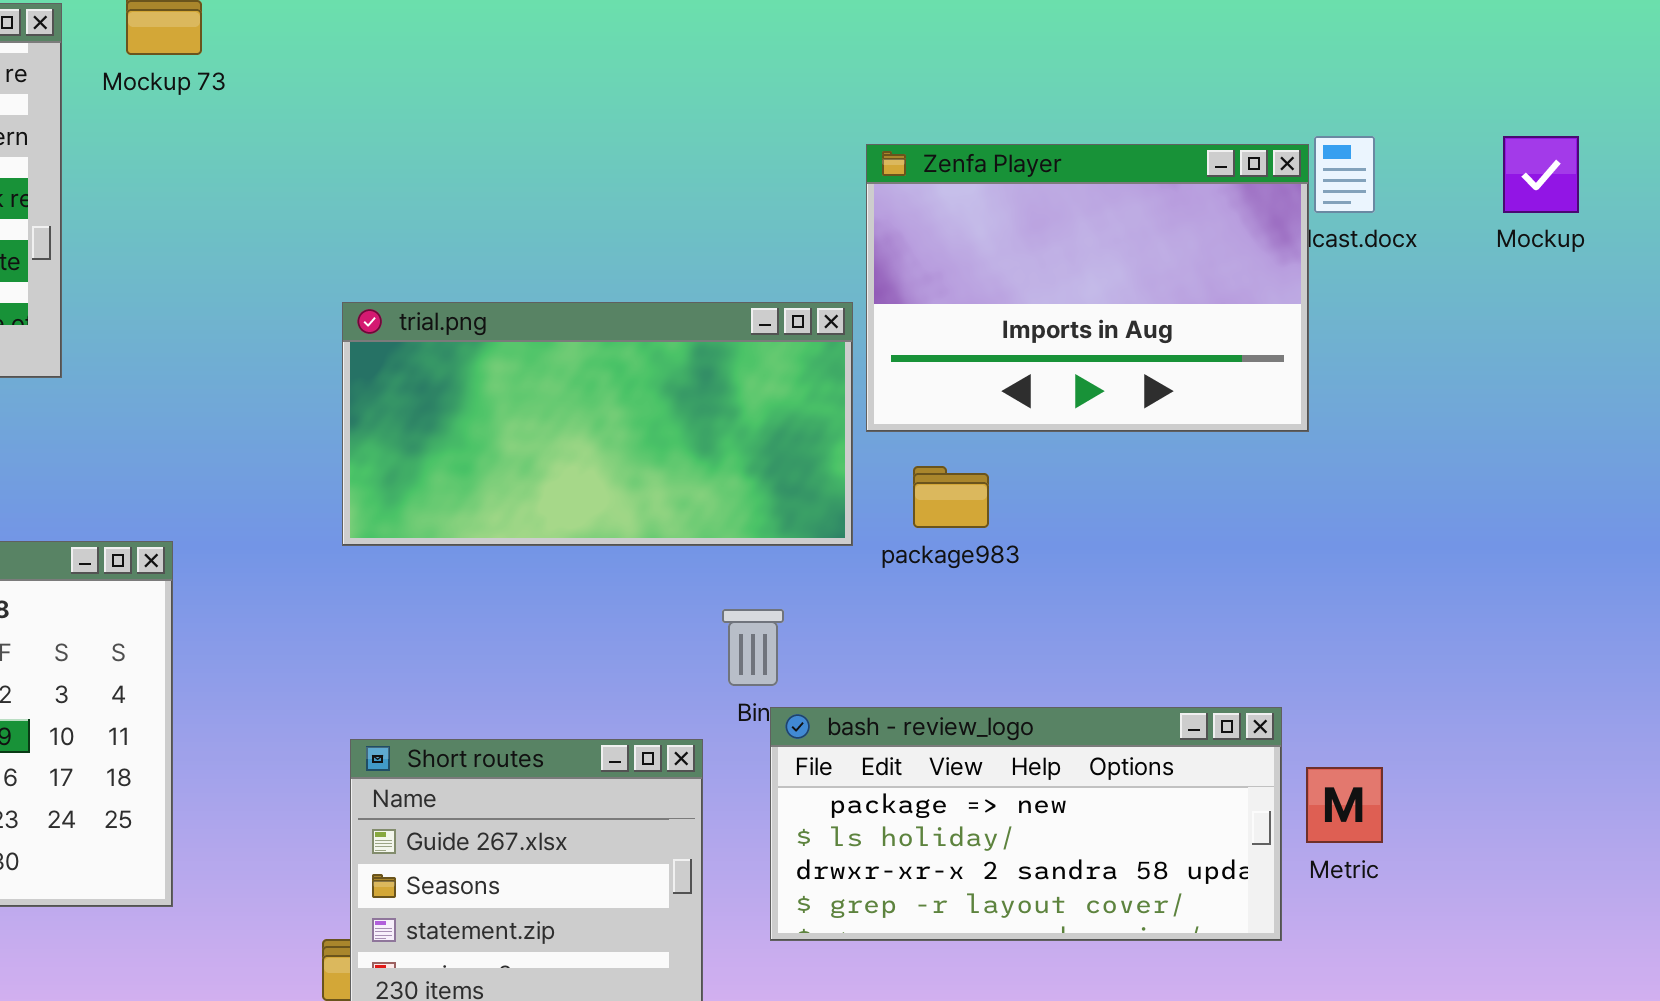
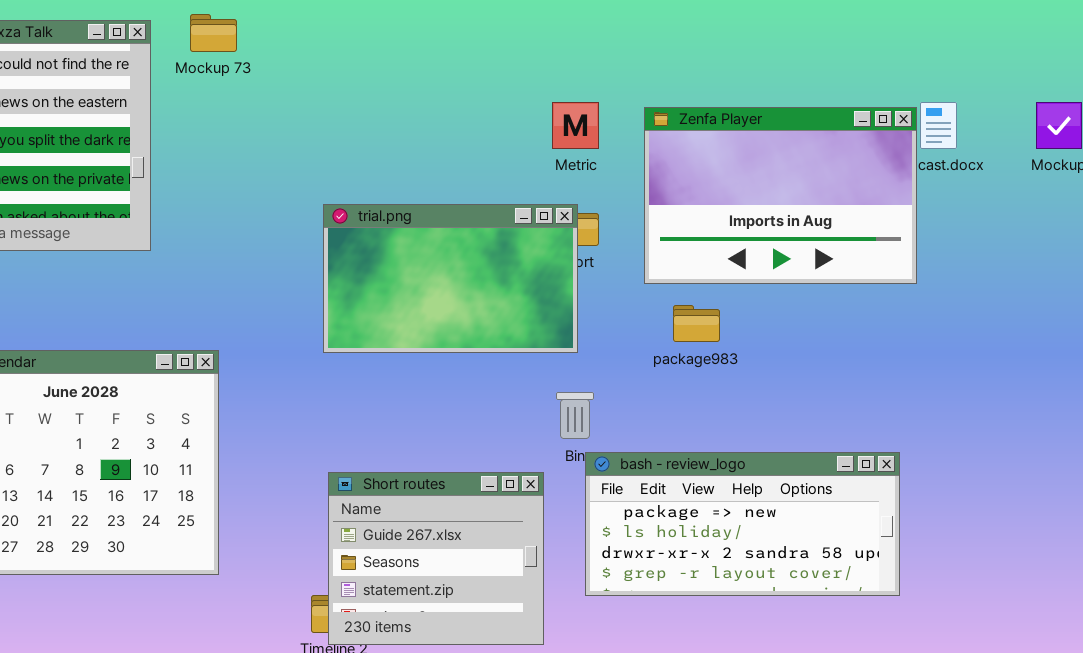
trial.png: [342,302,853,546] -> [323,204,578,353], resized
Metric: [1306,767,1383,843] -> [552,102,599,149], moved

